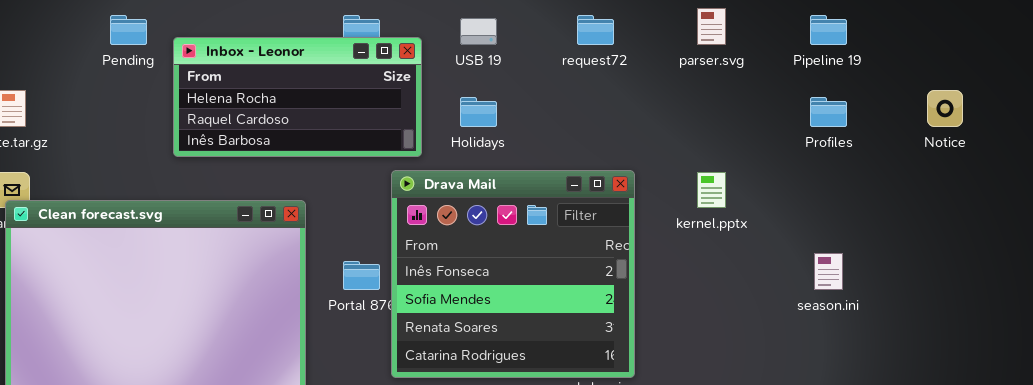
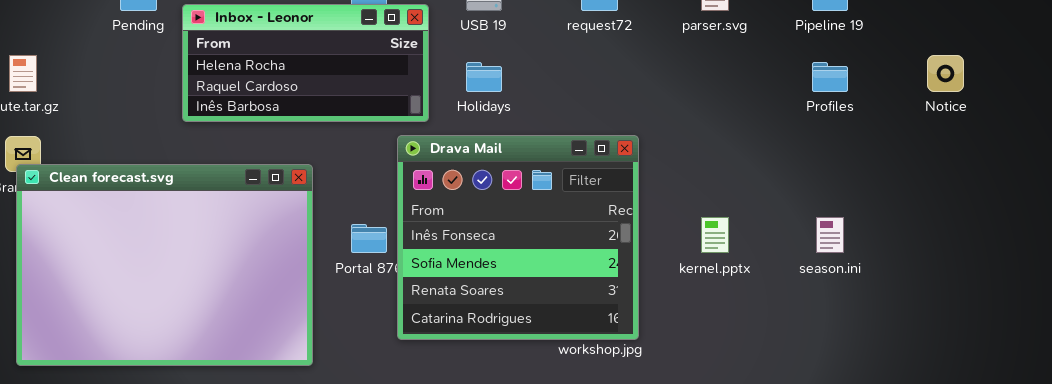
kernel.pptx: [697,172,726,208] -> [701,217,729,253], moved

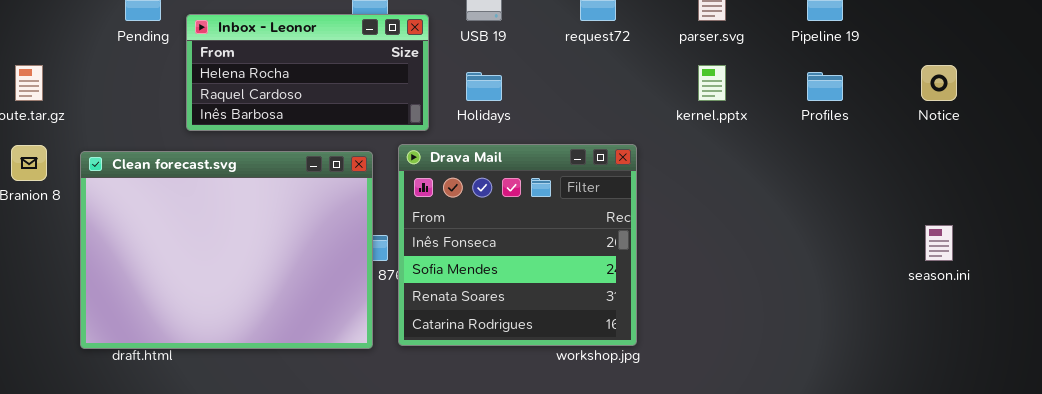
Clean forecast.svg: [16,164,313,366] -> [80,151,373,349], moved
kernel.pptx: [701,217,729,253] -> [698,65,726,101], moved
season.ini: [816,217,844,253] -> [925,225,953,261], moved

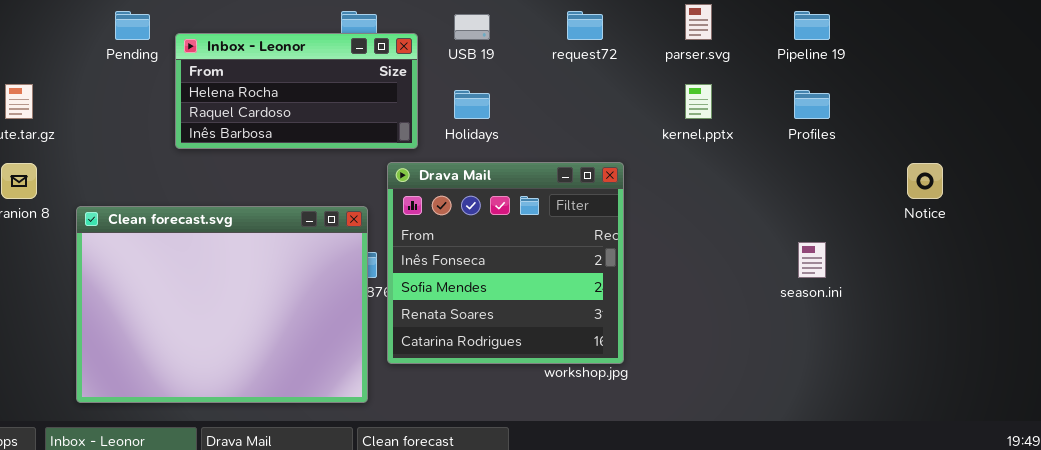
Notice: [921,65,957,101] -> [907,163,943,199], moved
Clean forecast.svg: [80,151,373,349] -> [76,206,368,403], moved
season.ini: [925,225,953,261] -> [798,242,826,278], moved

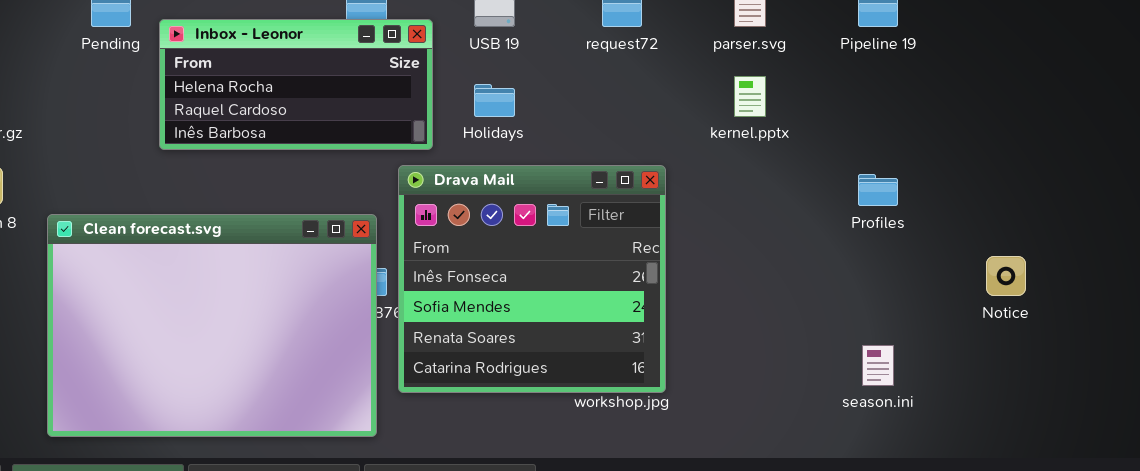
Profiles: [794,90,830,119] -> [858,174,898,206], moved
Notice: [907,163,943,199] -> [986,256,1026,296], moved
season.ini: [798,242,826,278] -> [862,345,894,386], moved

